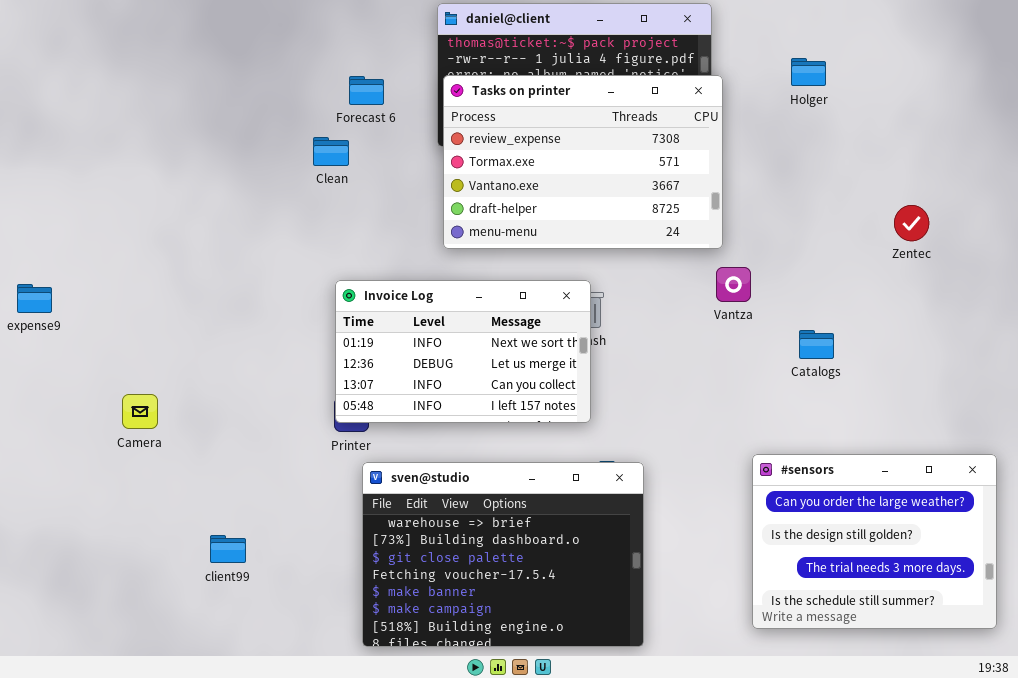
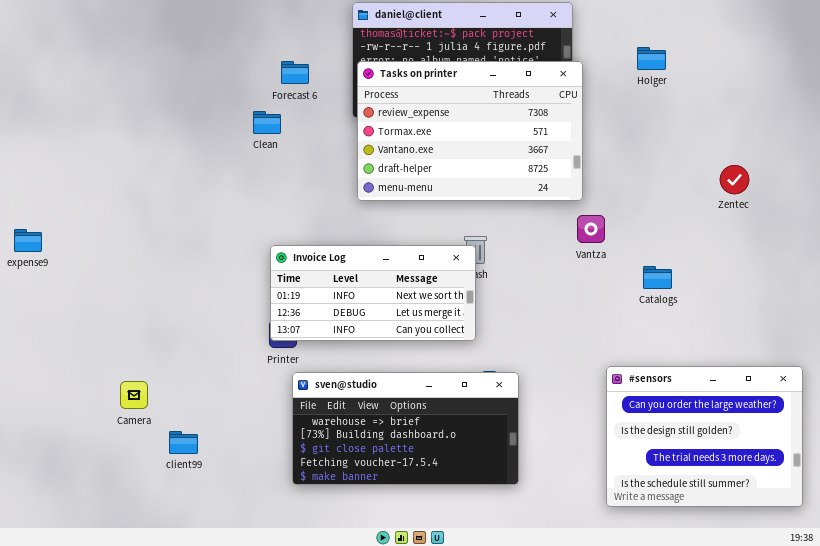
Invoice Log: [335,280,591,423] -> [270,245,476,341], resized
Camera: [122,394,158,429] -> [120,381,148,409], moved
sven@studio: [362,462,644,647] -> [292,372,519,485], resized

